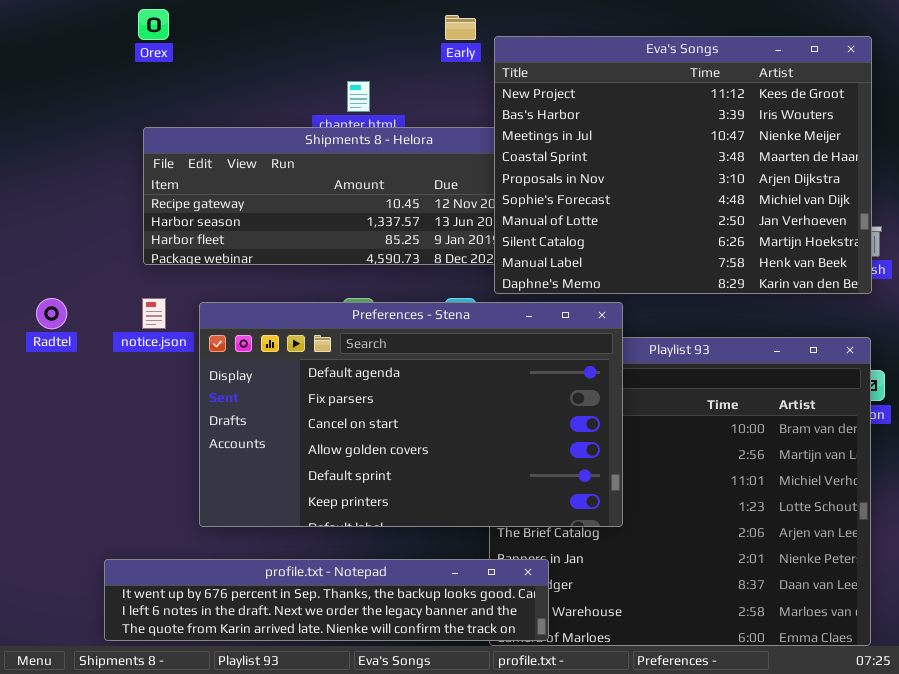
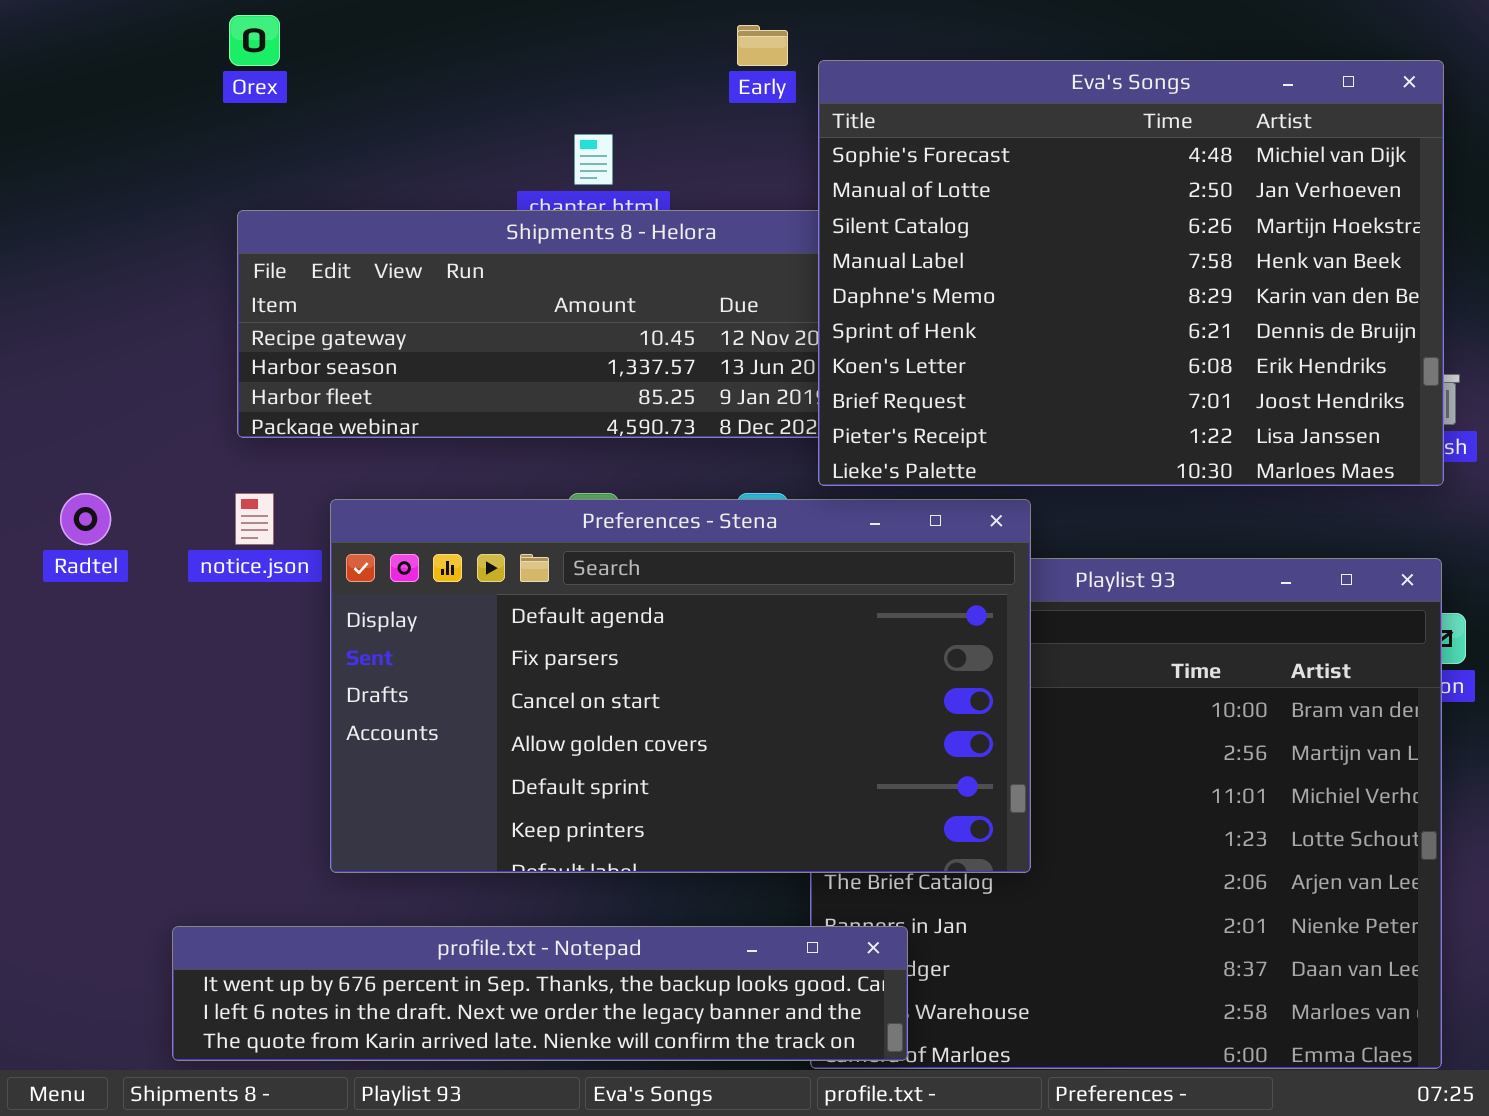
Eva's Songs: [494,36,872,294] -> [818,60,1444,486], scrolled down 5 rows

